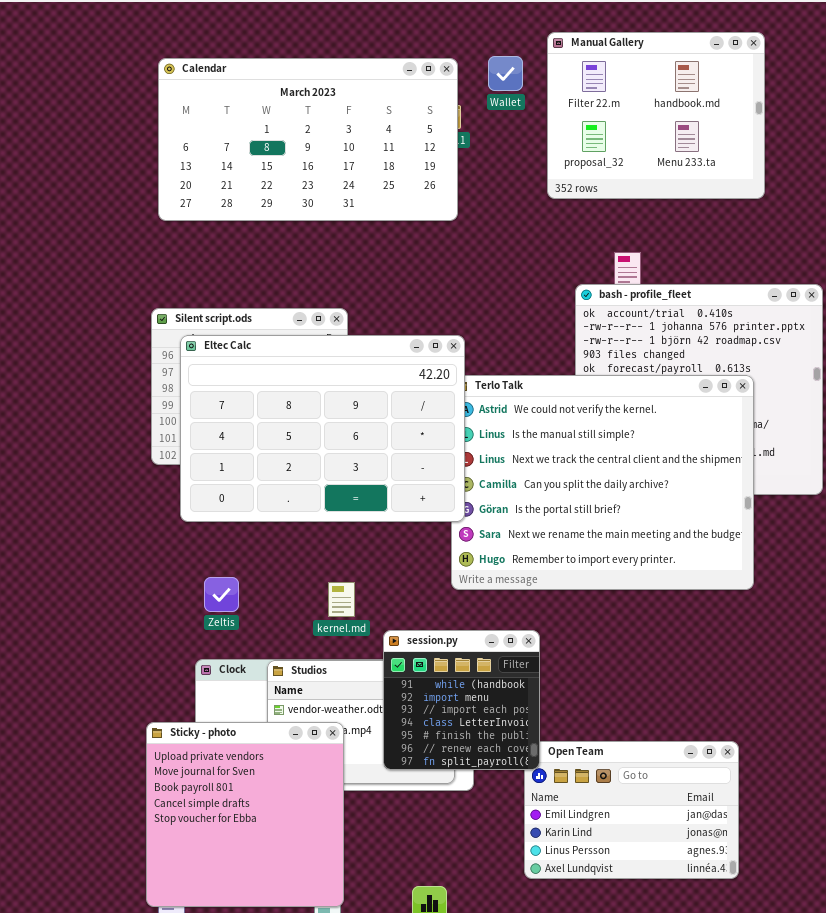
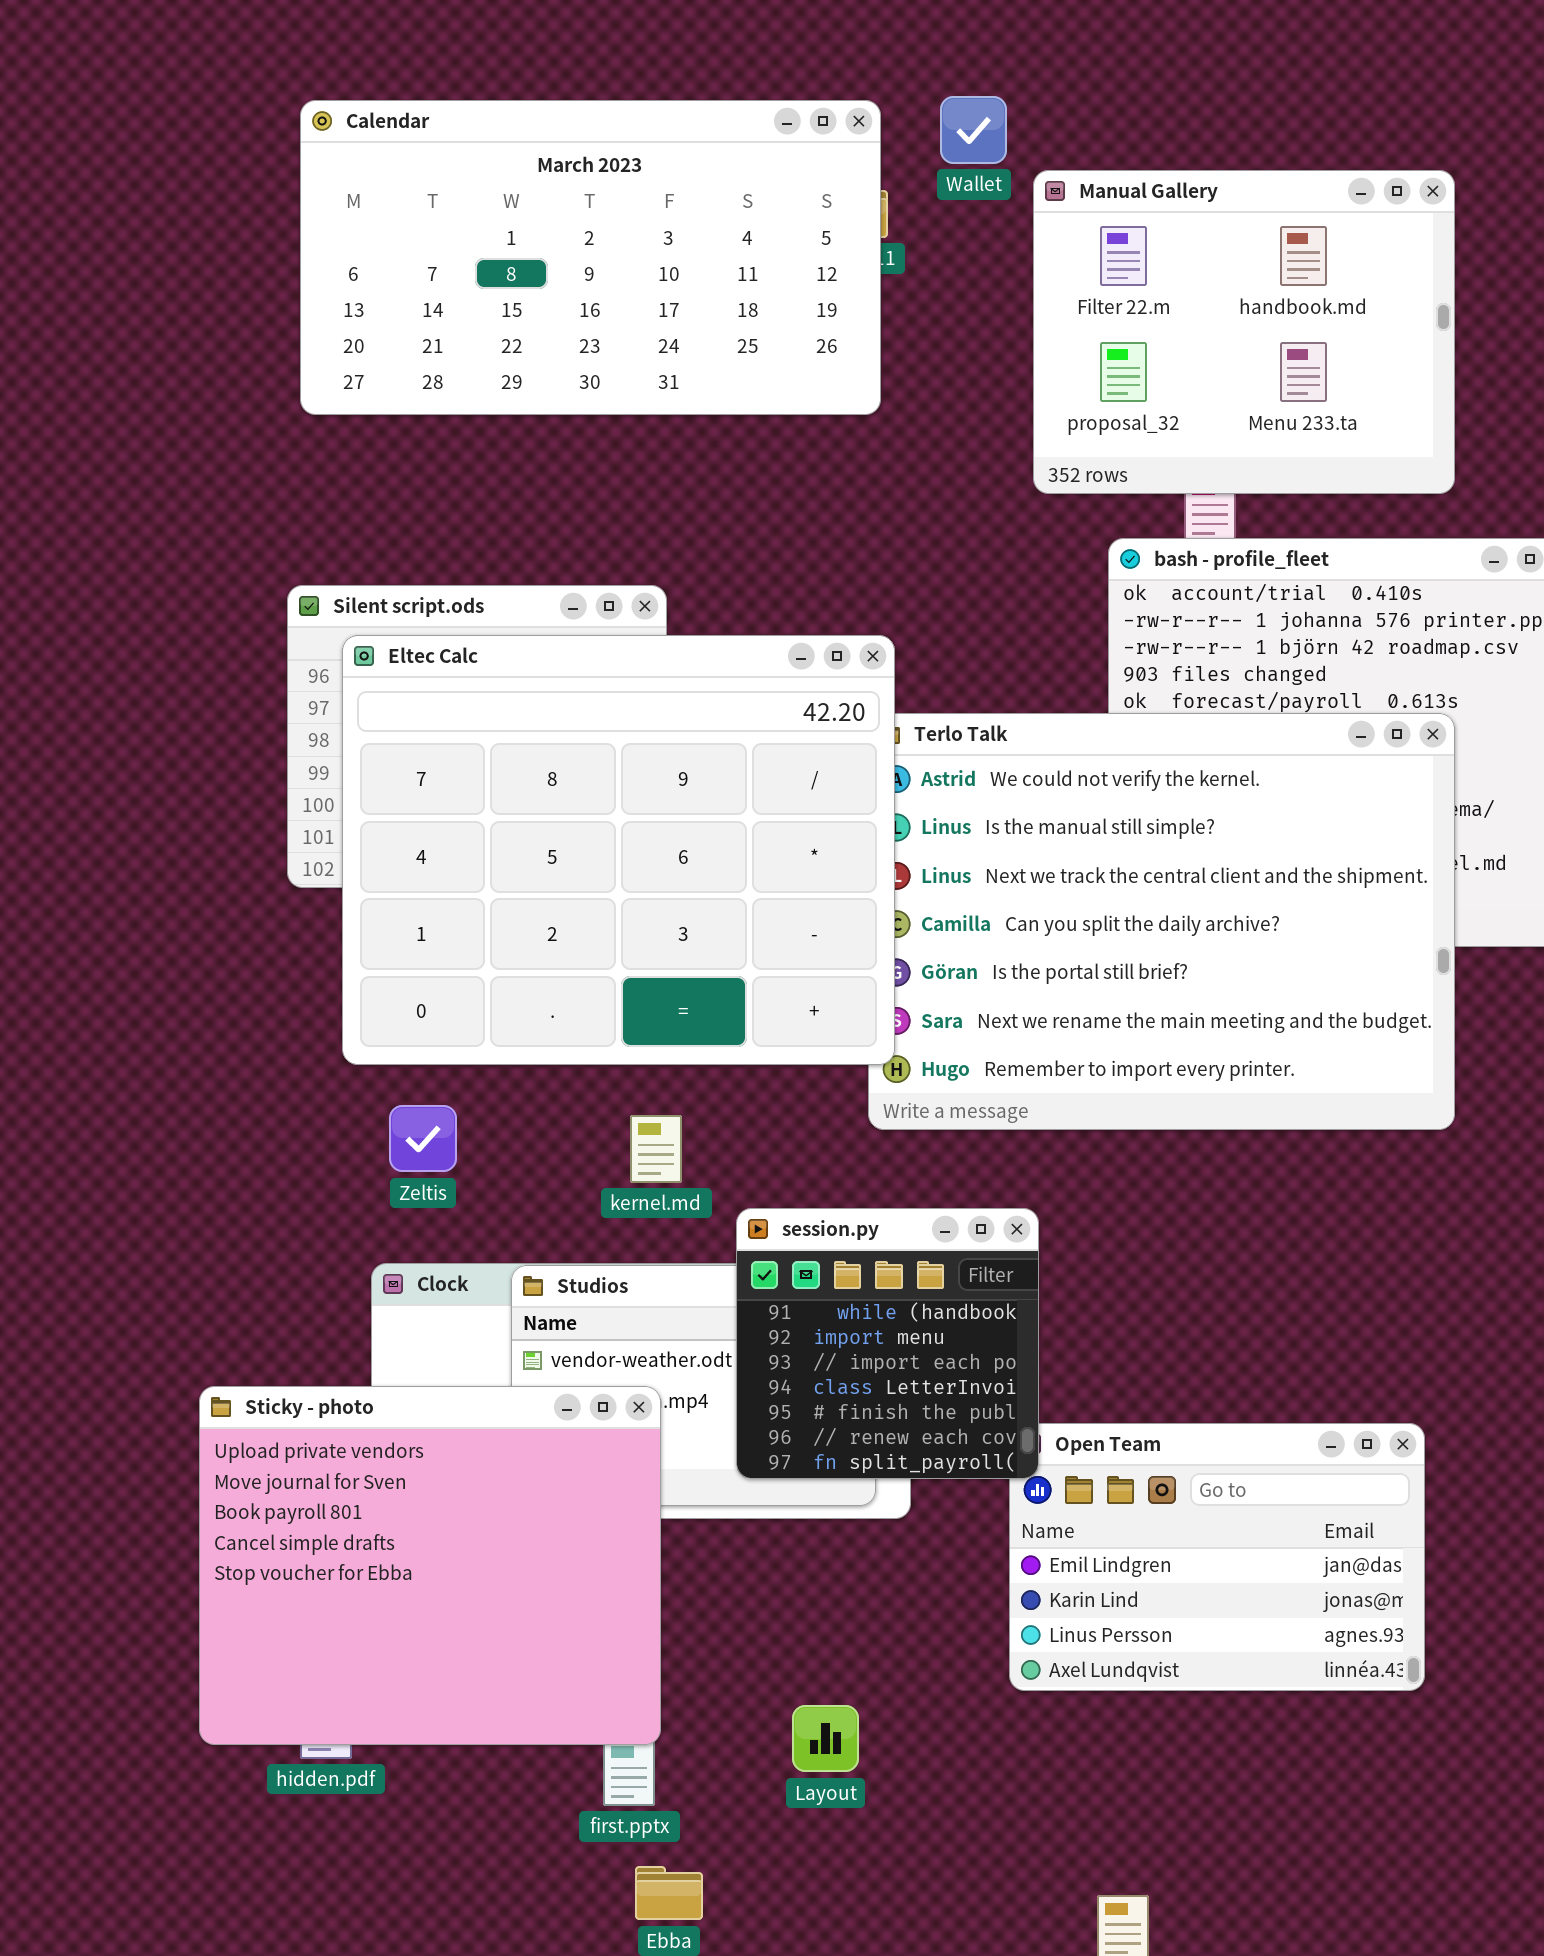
Manual Gallery: [547,32,765,199] -> [1033,170,1455,494], moved
Eltec Calc: [180,335,465,522] -> [342,635,895,1065], resized
Sticky - photo: [146,722,344,907] -> [199,1386,661,1745], resized

